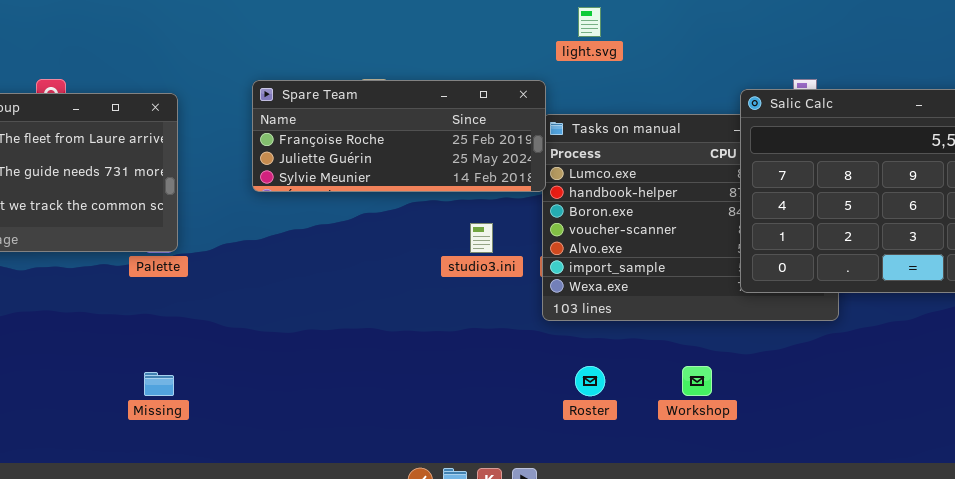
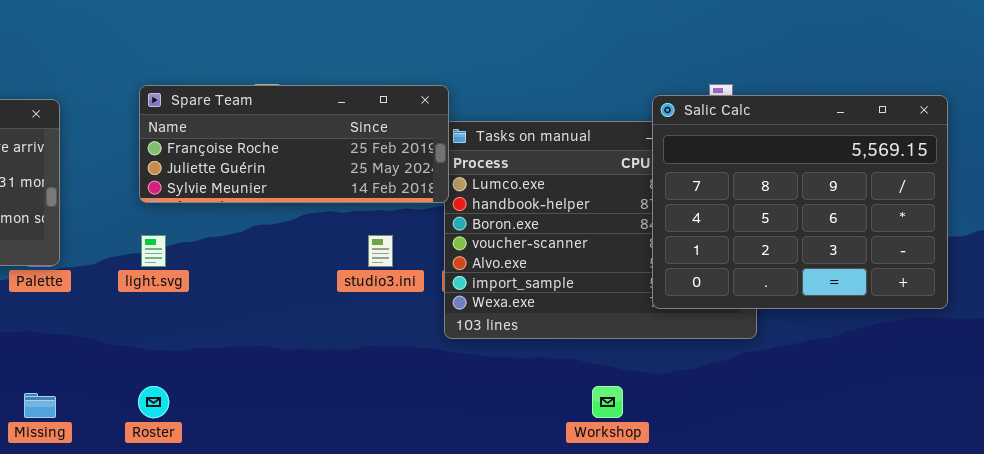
light.svg: [578,7,601,37] -> [141,235,166,267], moved
Roster: [575,366,605,396] -> [138,386,169,418], moved

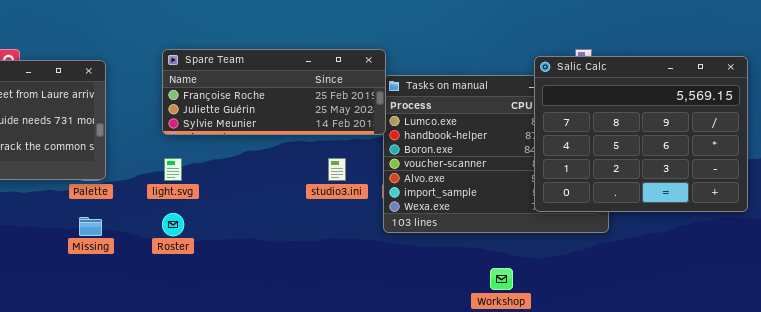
Roster: [138,386,169,418] -> [162,213,184,236], moved
Missing: [24,393,56,418] -> [79,217,102,236], moved

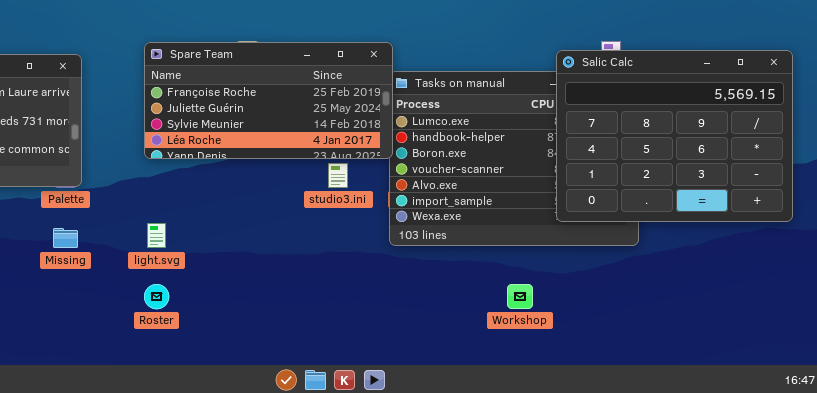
Spare Team: [162,49,386,135] -> [144,42,393,159], resized
light.svg: [164,158,182,181] -> [147,223,166,248], moved
Roster: [162,213,184,236] -> [144,284,169,309], moved

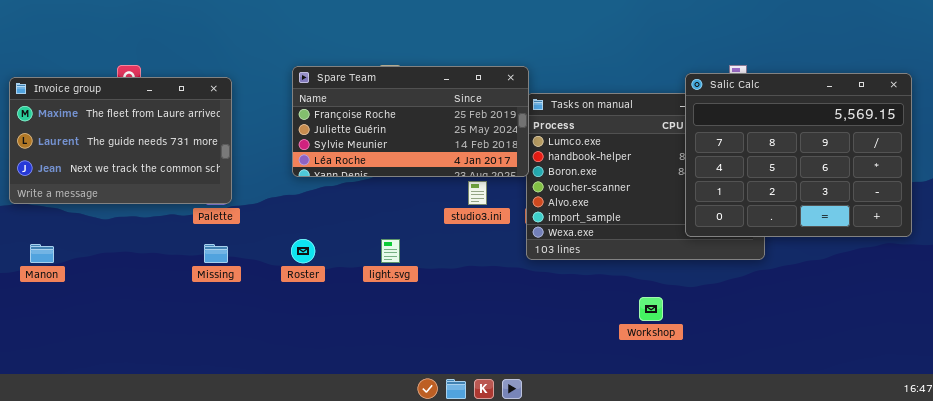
light.svg: [147,223,166,248] -> [381,239,400,263], moved
Roster: [144,284,169,309] -> [291,239,315,263], moved

